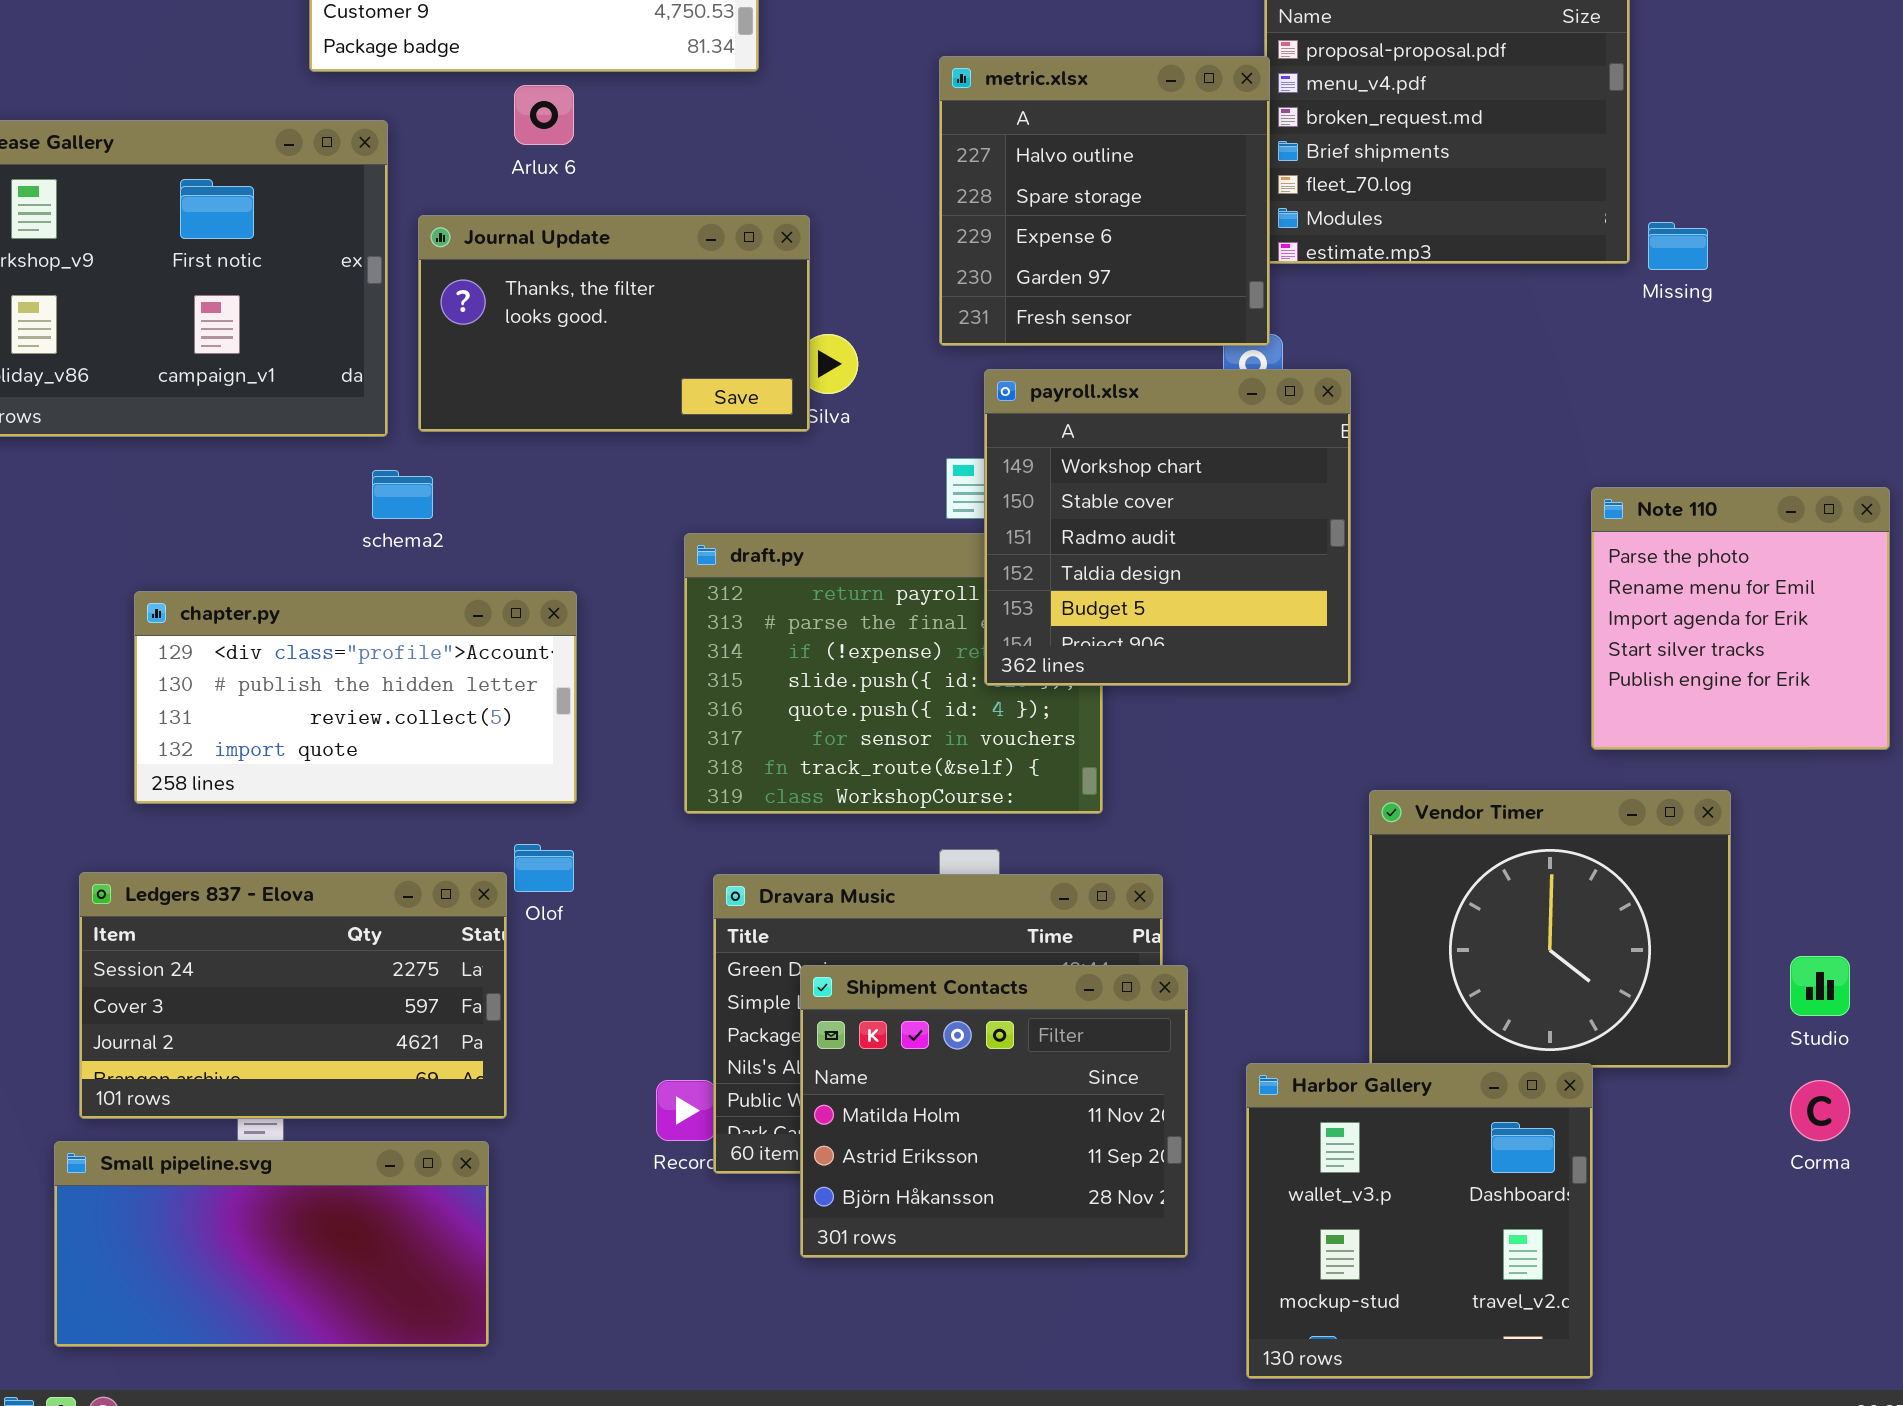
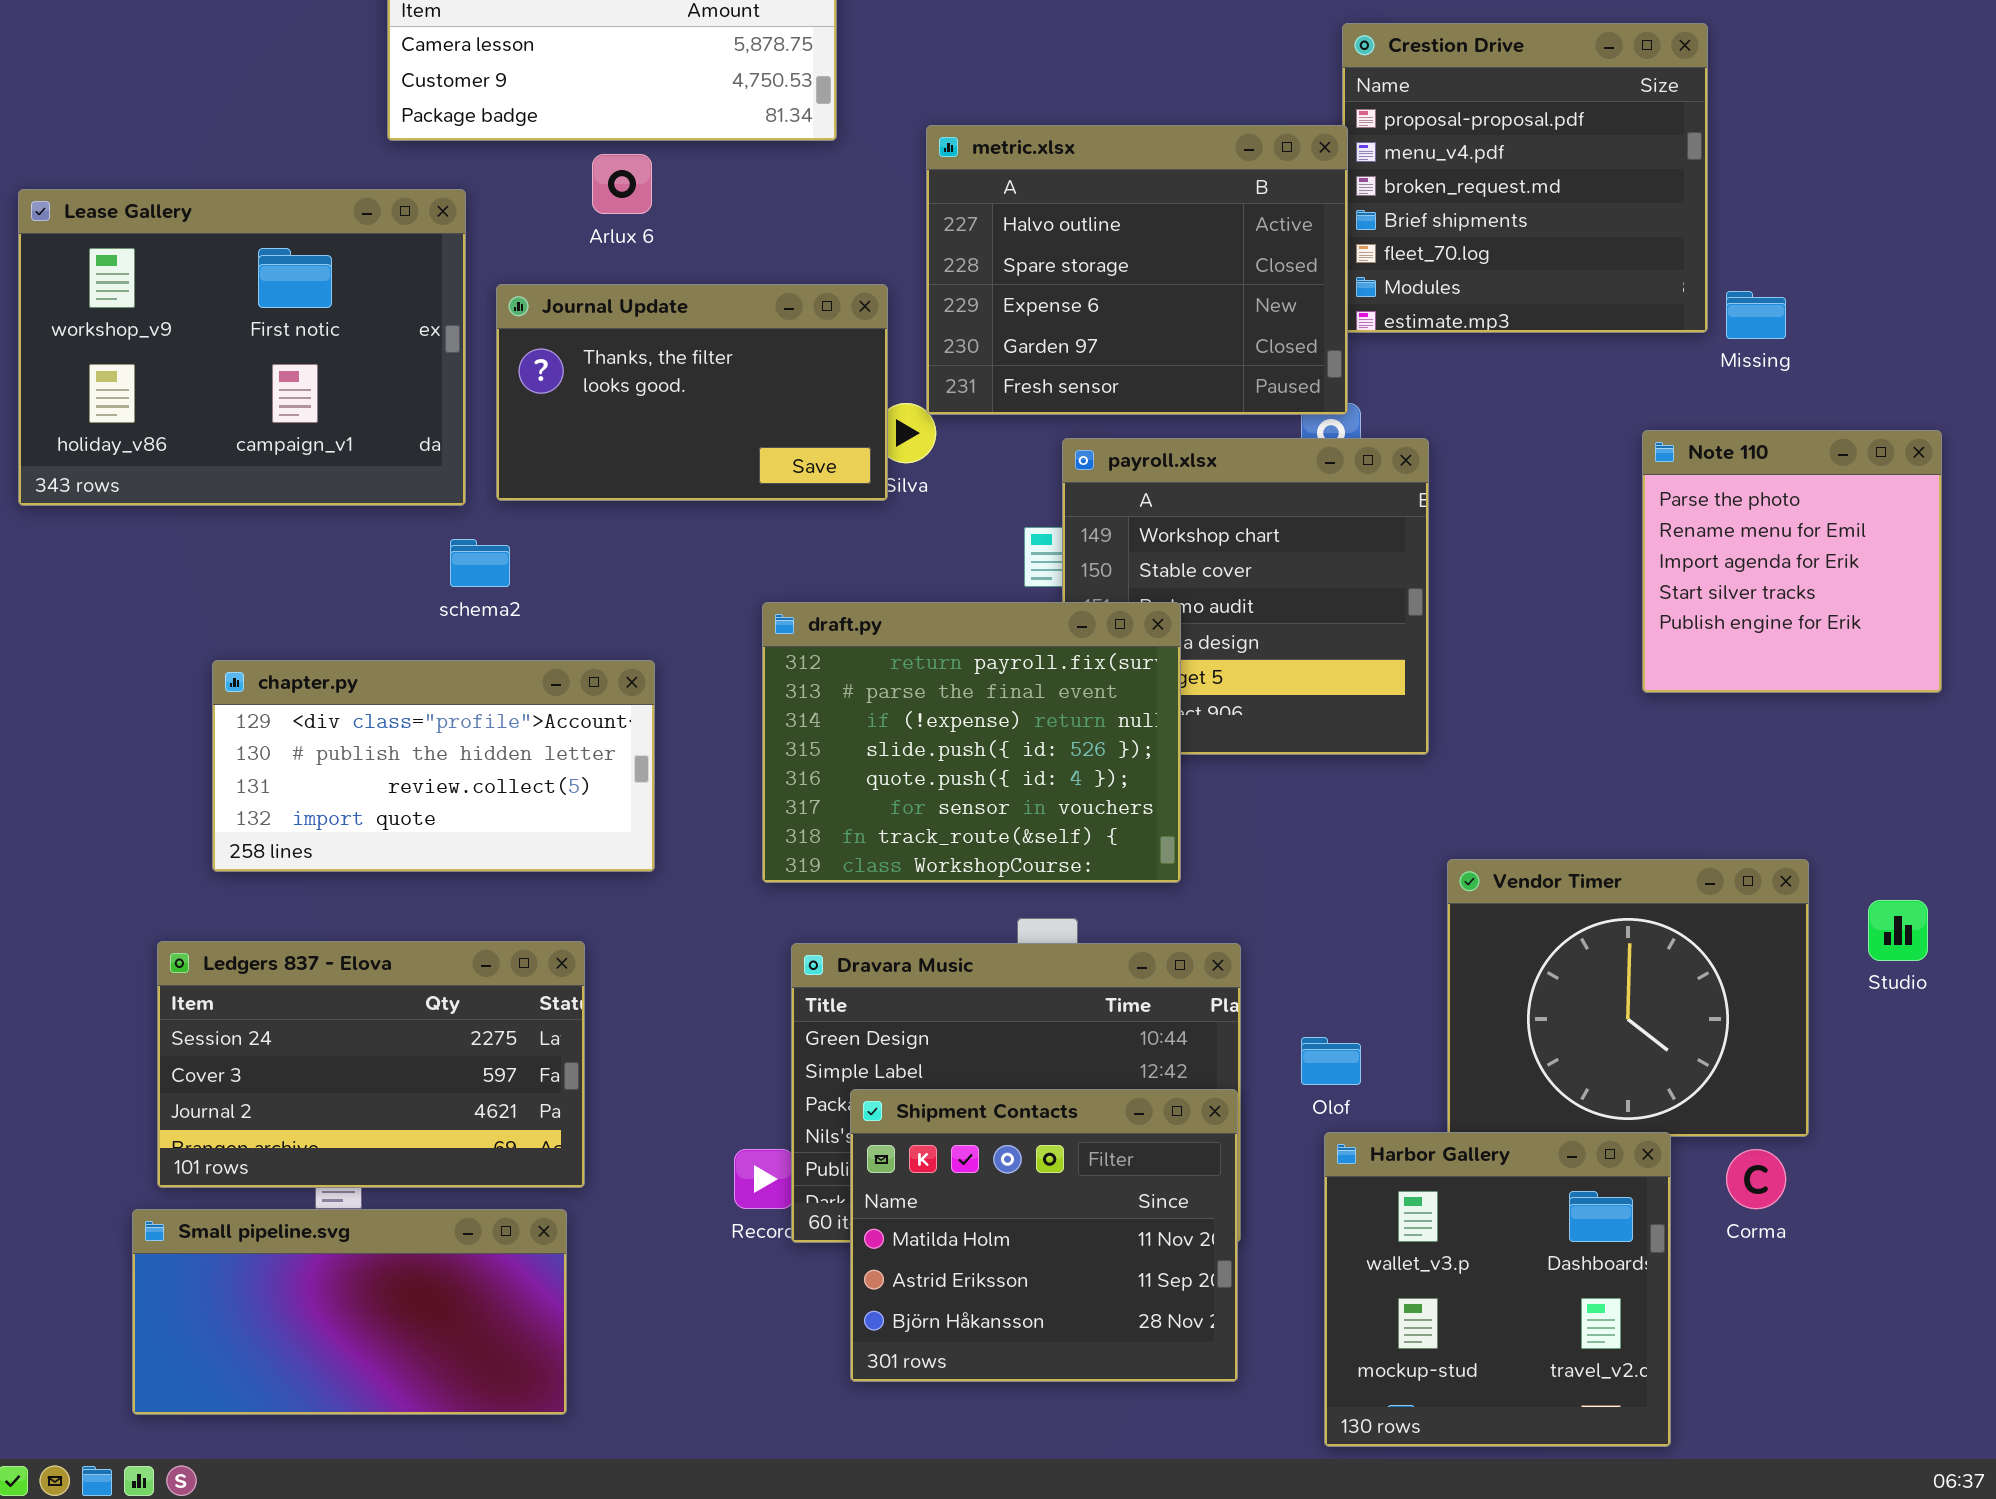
metric.xlsx: [939,56,1270,346] -> [926,125,1348,415], resized
Note 110: [1591,487,1890,750] -> [1642,430,1942,693], moved
draft.py: [684,533,1103,814] -> [762,602,1181,883], raised
Olof: [514,844,574,892] -> [1301,1037,1361,1085], moved
Studio: [1790,956,1850,1016] -> [1868,900,1928,961], moved
Shipment Contacts: [800,965,1188,1258] -> [850,1089,1238,1382], moved
Corma: [1790,1080,1850,1141] -> [1726,1149,1786,1209], moved

